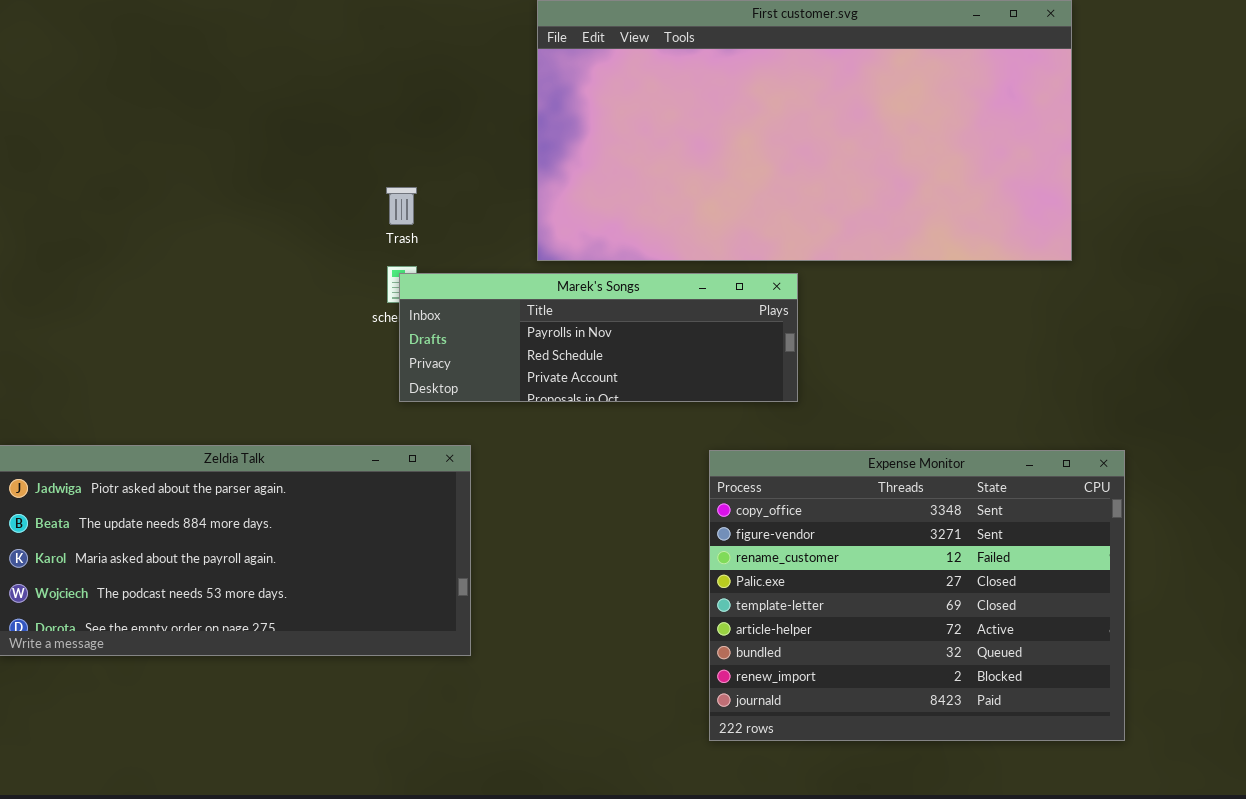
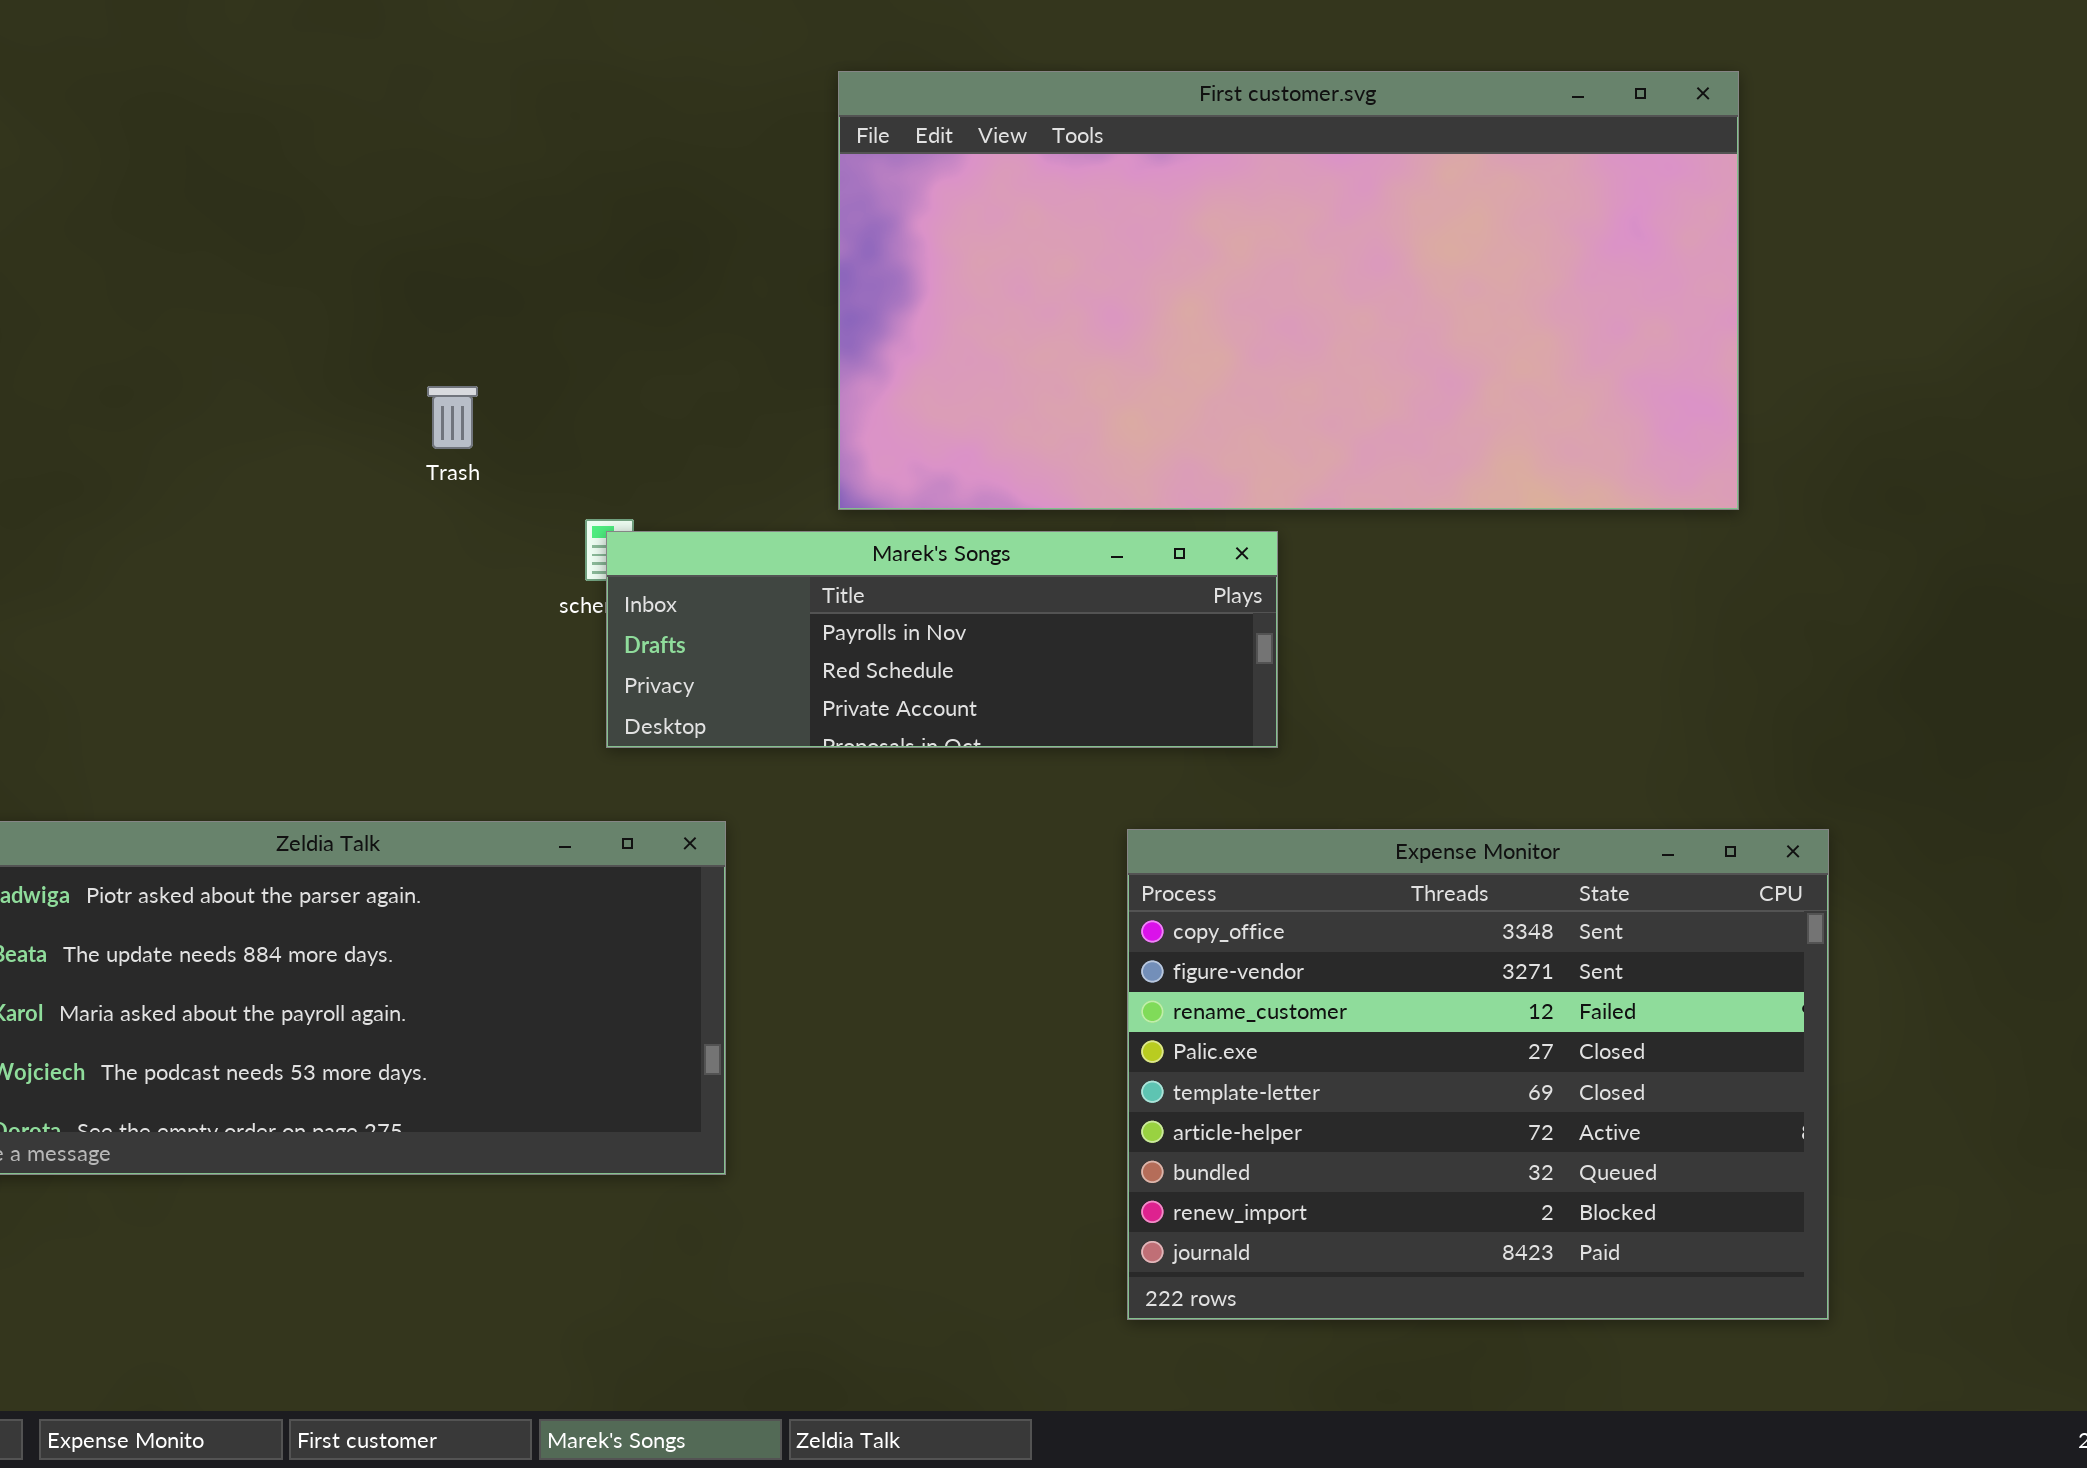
Trash: [386,187,417,225] -> [427,386,478,449], moved

